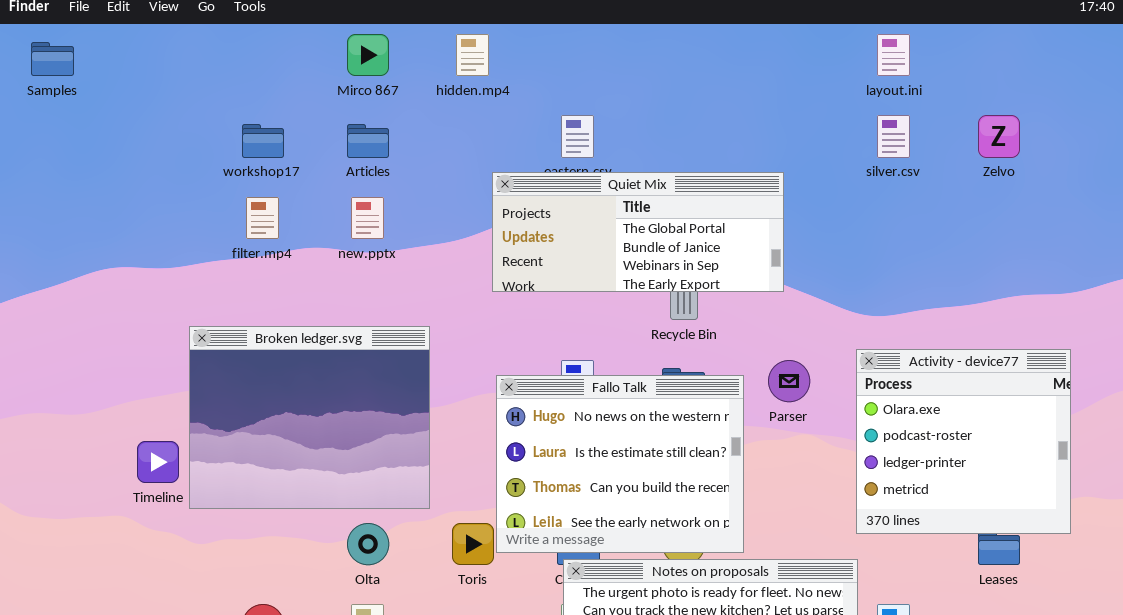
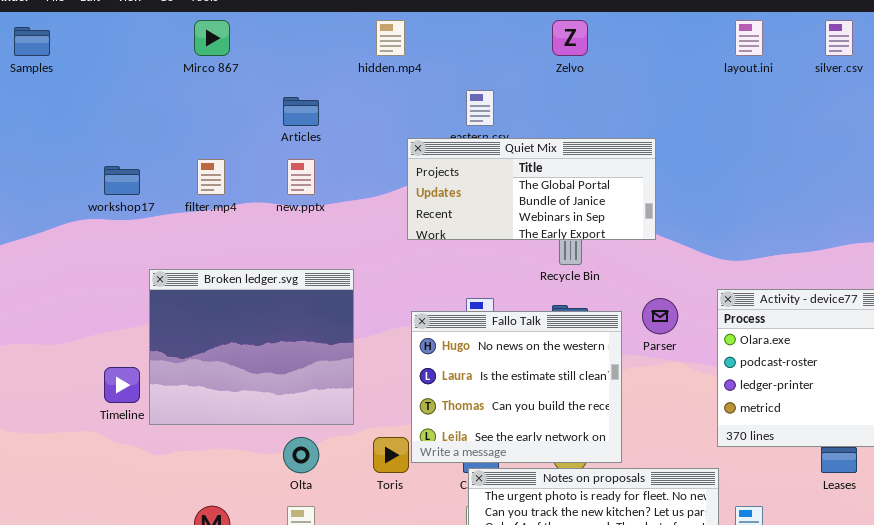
Mirco 867: [347,34,389,76] -> [194,20,230,56], moved
silver.csv: [877,115,910,158] -> [825,20,853,56], moved
Zelvo: [978,115,1020,158] -> [552,20,588,56], moved
workshop17: [242,124,284,158] -> [104,166,140,195], moved

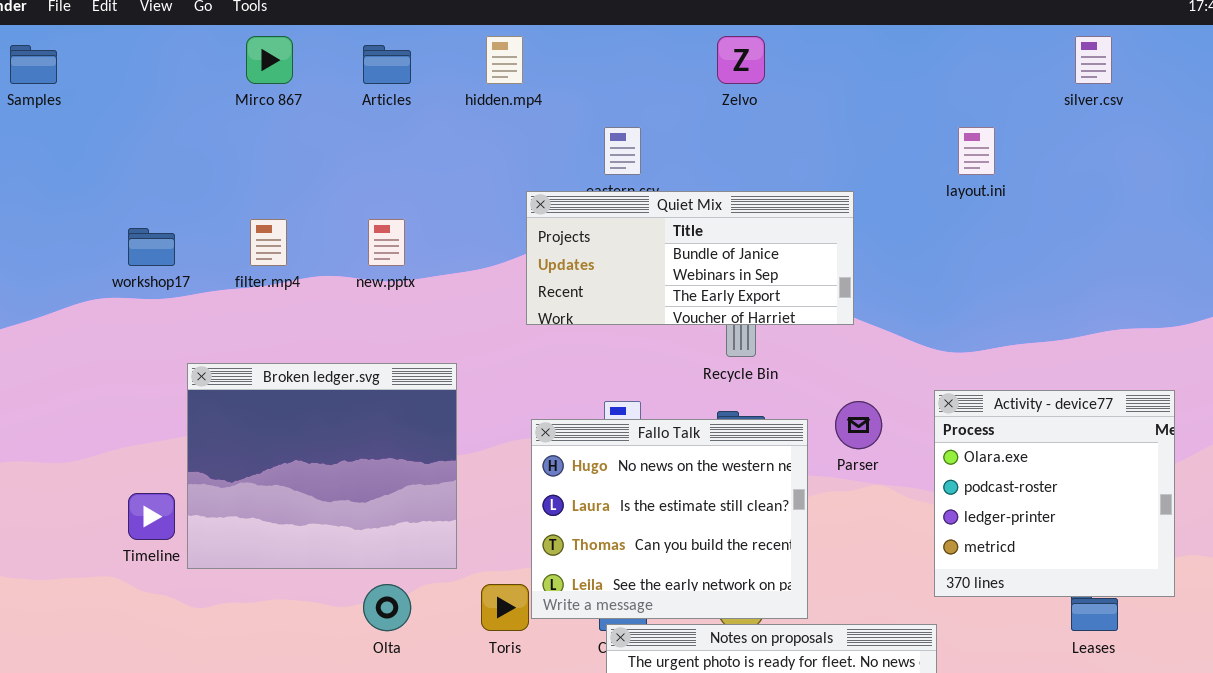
layout.ini: [735,20,763,56] -> [958,127,995,175], moved
Articles: [283,97,319,126] -> [363,45,411,84], moved
Quiet Mix: [407,138,656,240] -> [526,191,854,325], scrolled down 1 row

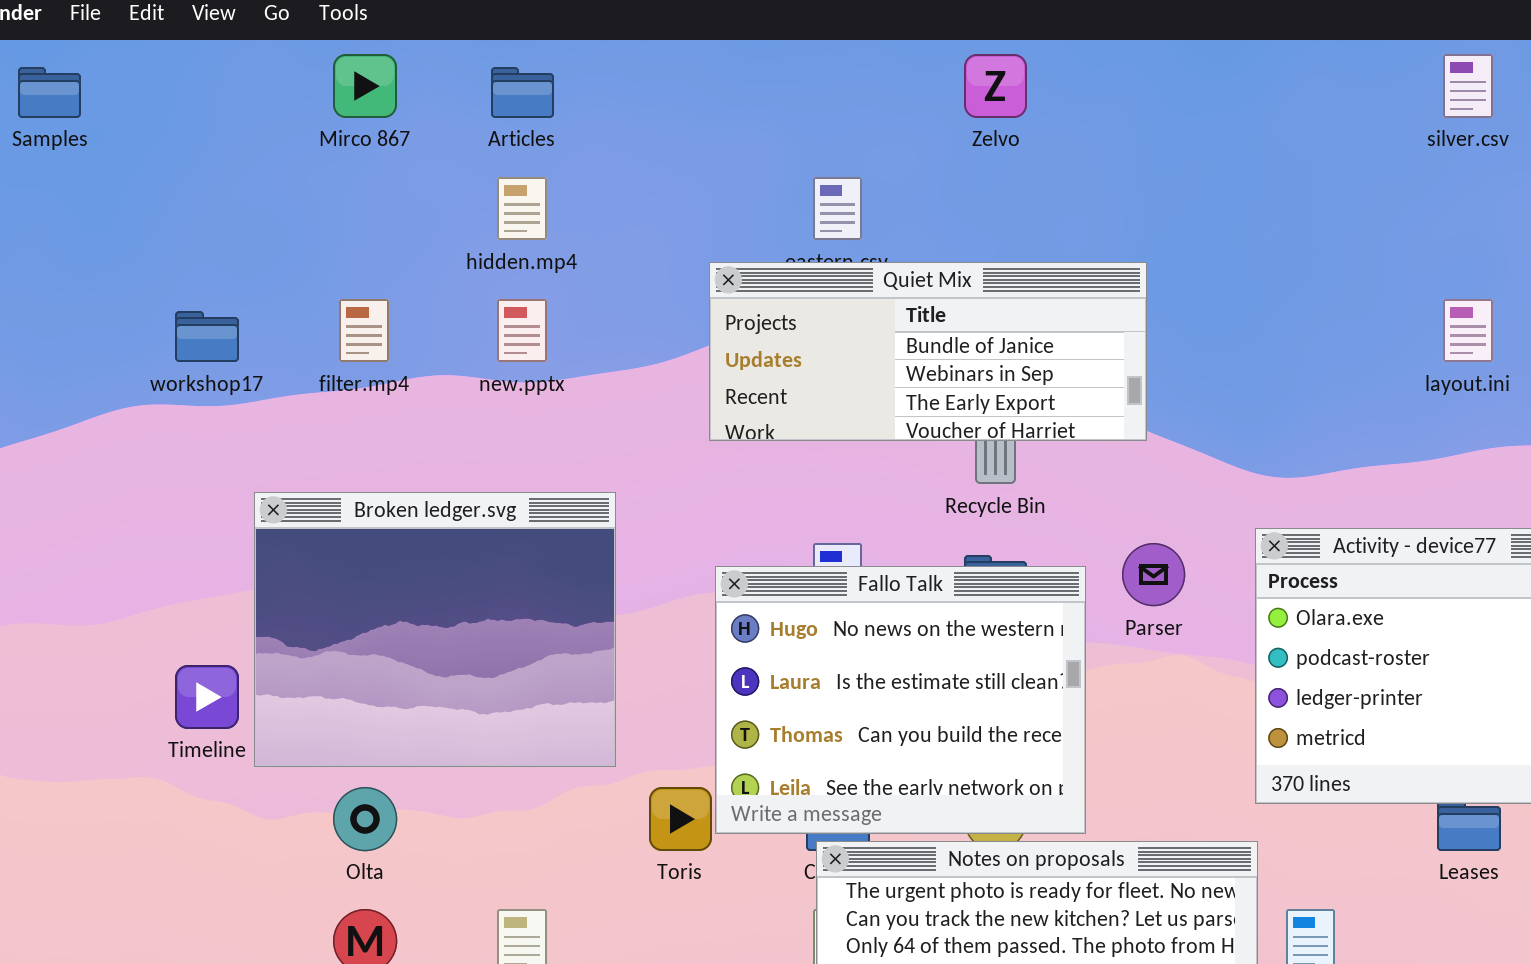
hidden.mp4: [486,36,523,84] -> [497,177,547,240], moved
layout.ini: [958,127,995,175] -> [1443,299,1493,362], moved
Olta: [363,584,411,631] -> [333,787,397,851], moved

